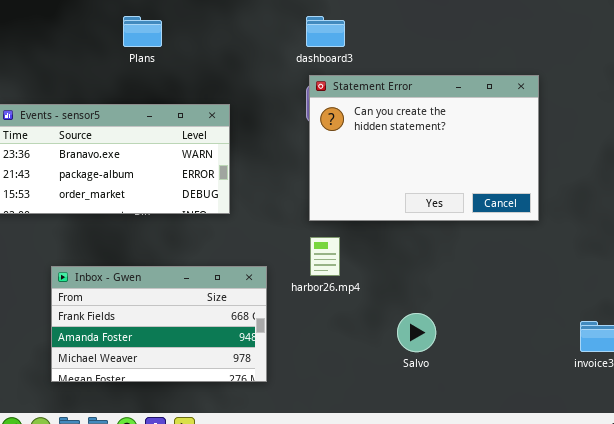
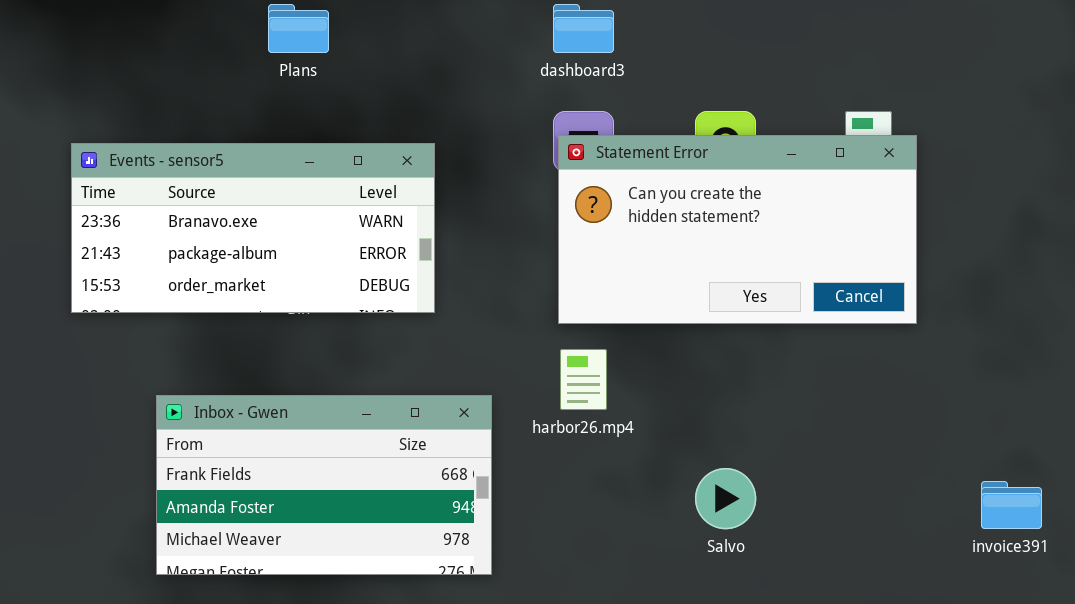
Statement Error: [309,75,539,221] -> [558,135,917,324], resized

